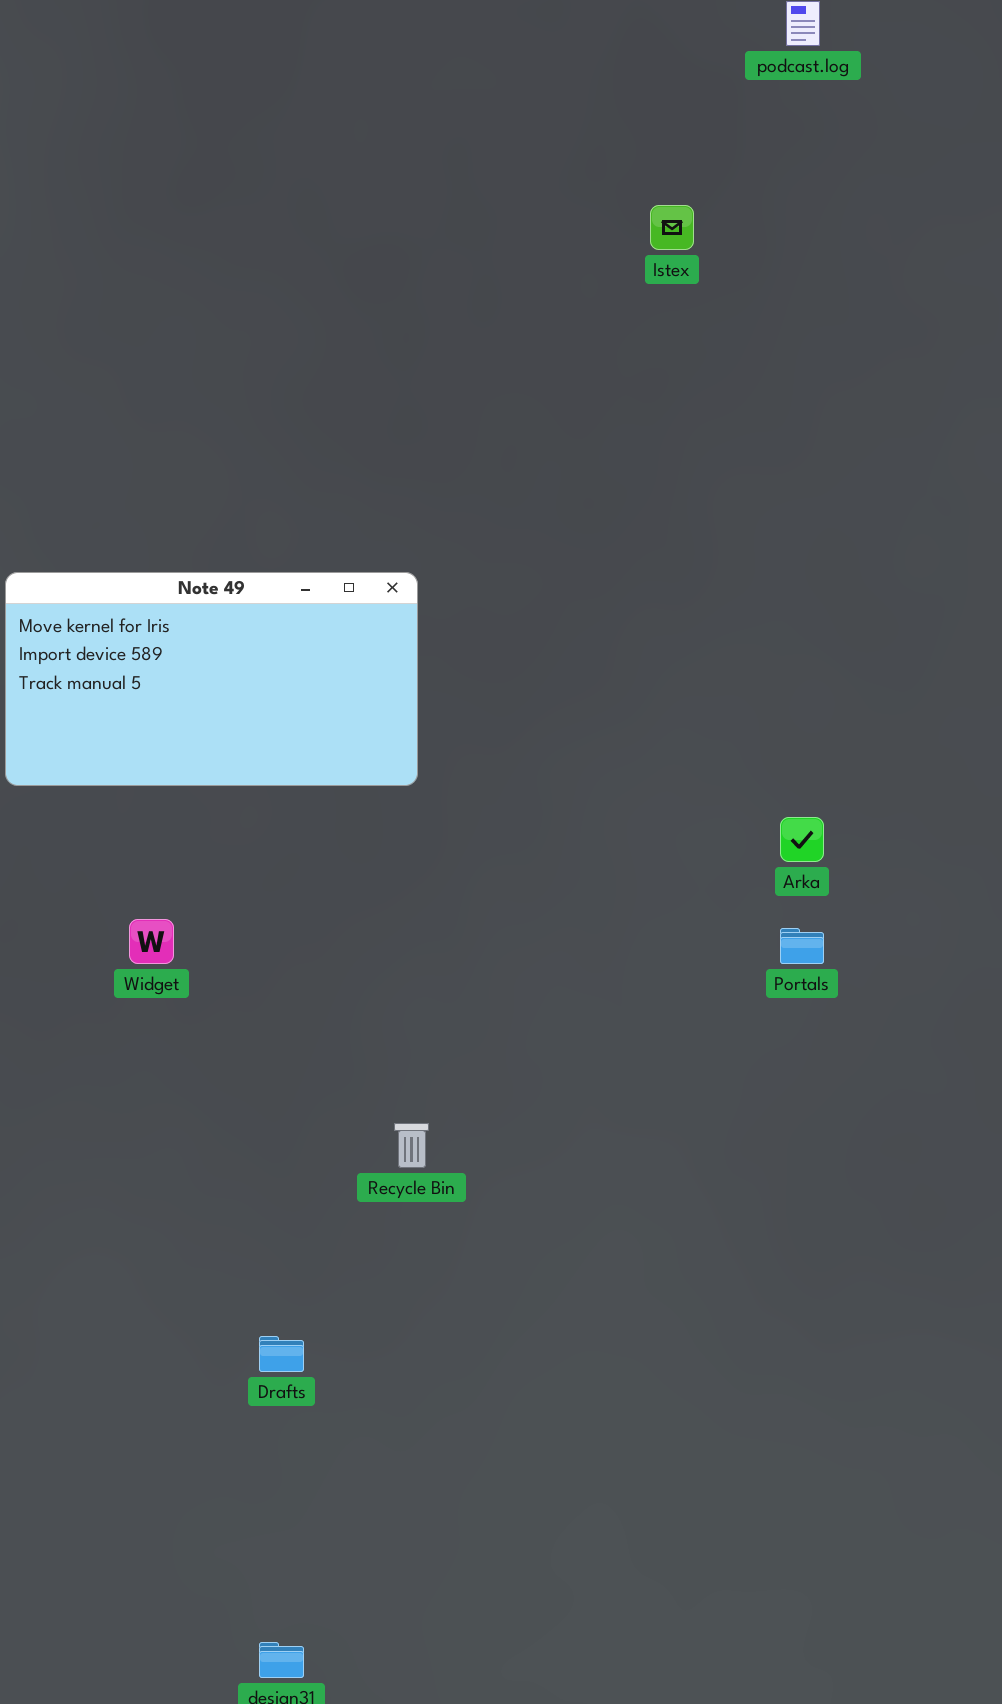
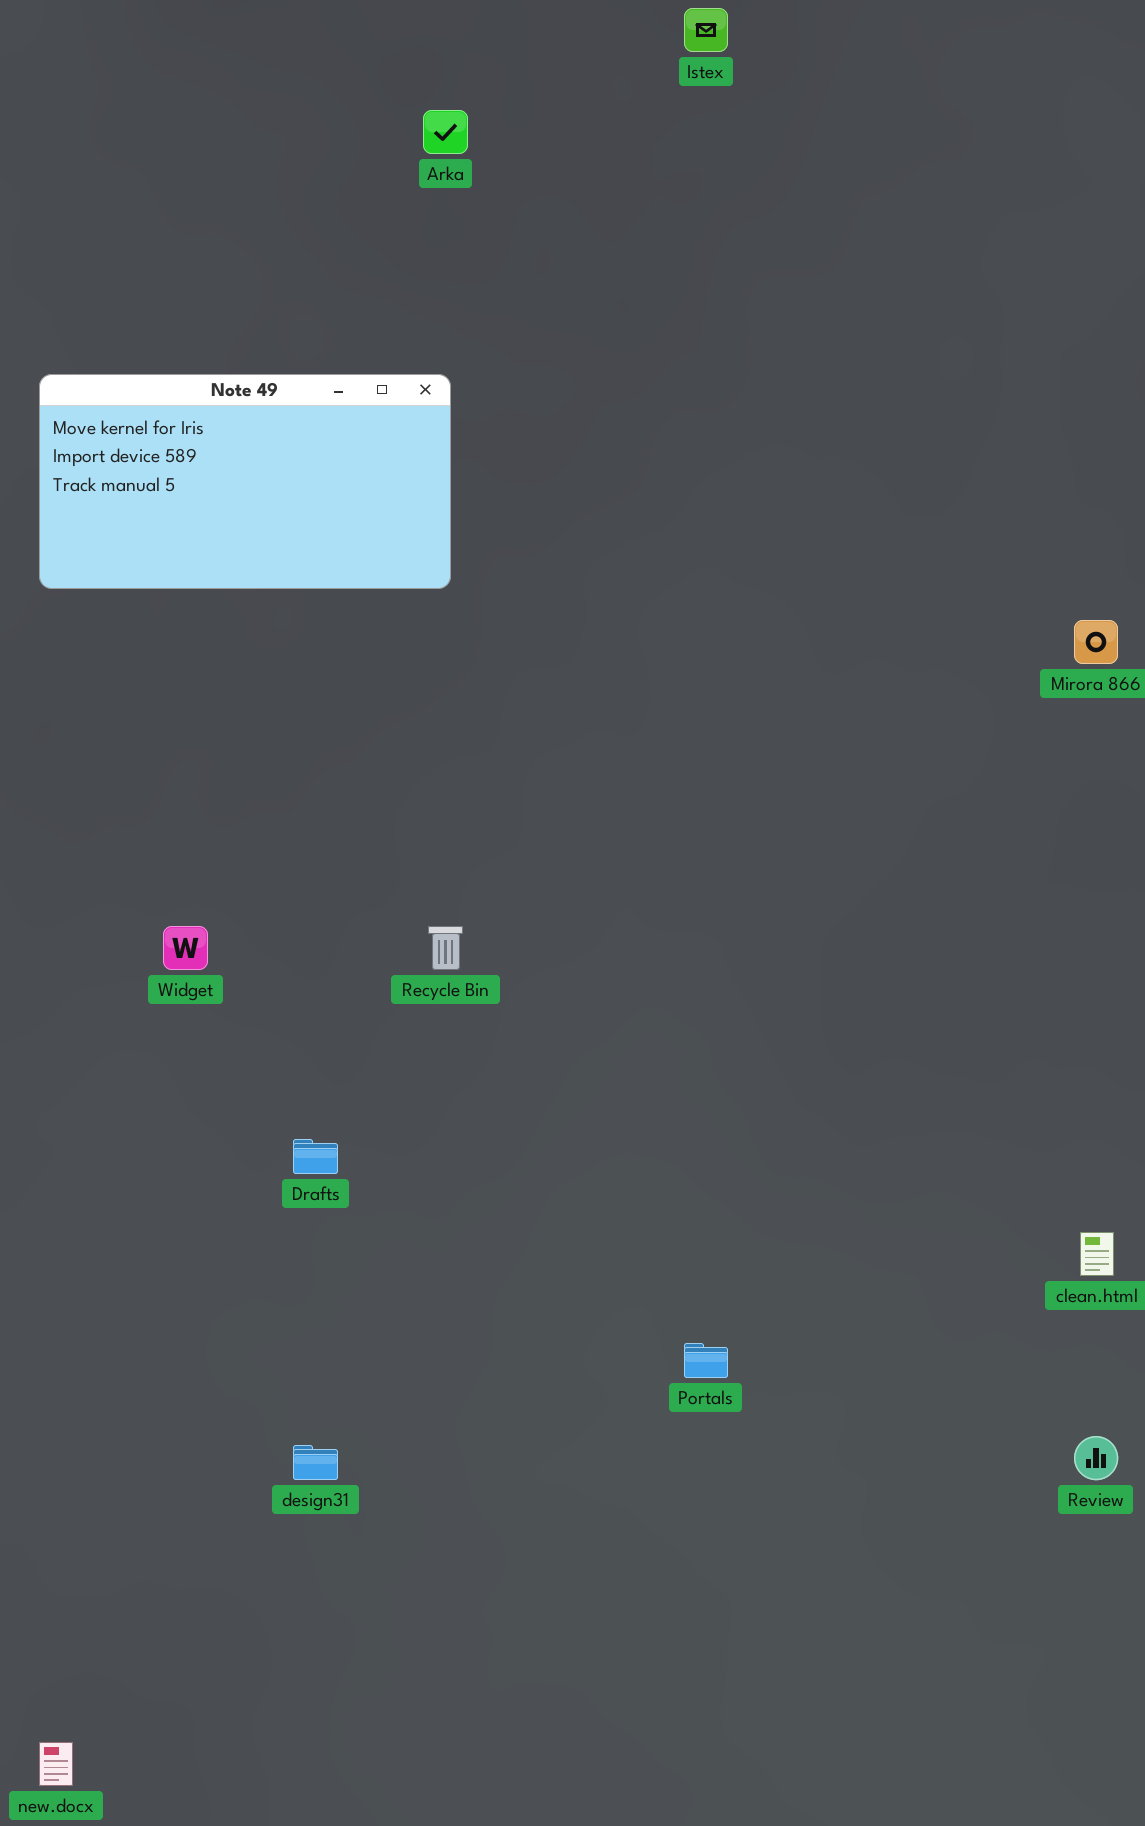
Arka: [780,817,824,862] -> [423,110,468,154], moved
Widget: [129,919,174,964] -> [163,926,208,970], moved
Portals: [780,928,824,964] -> [684,1343,728,1378], moved

